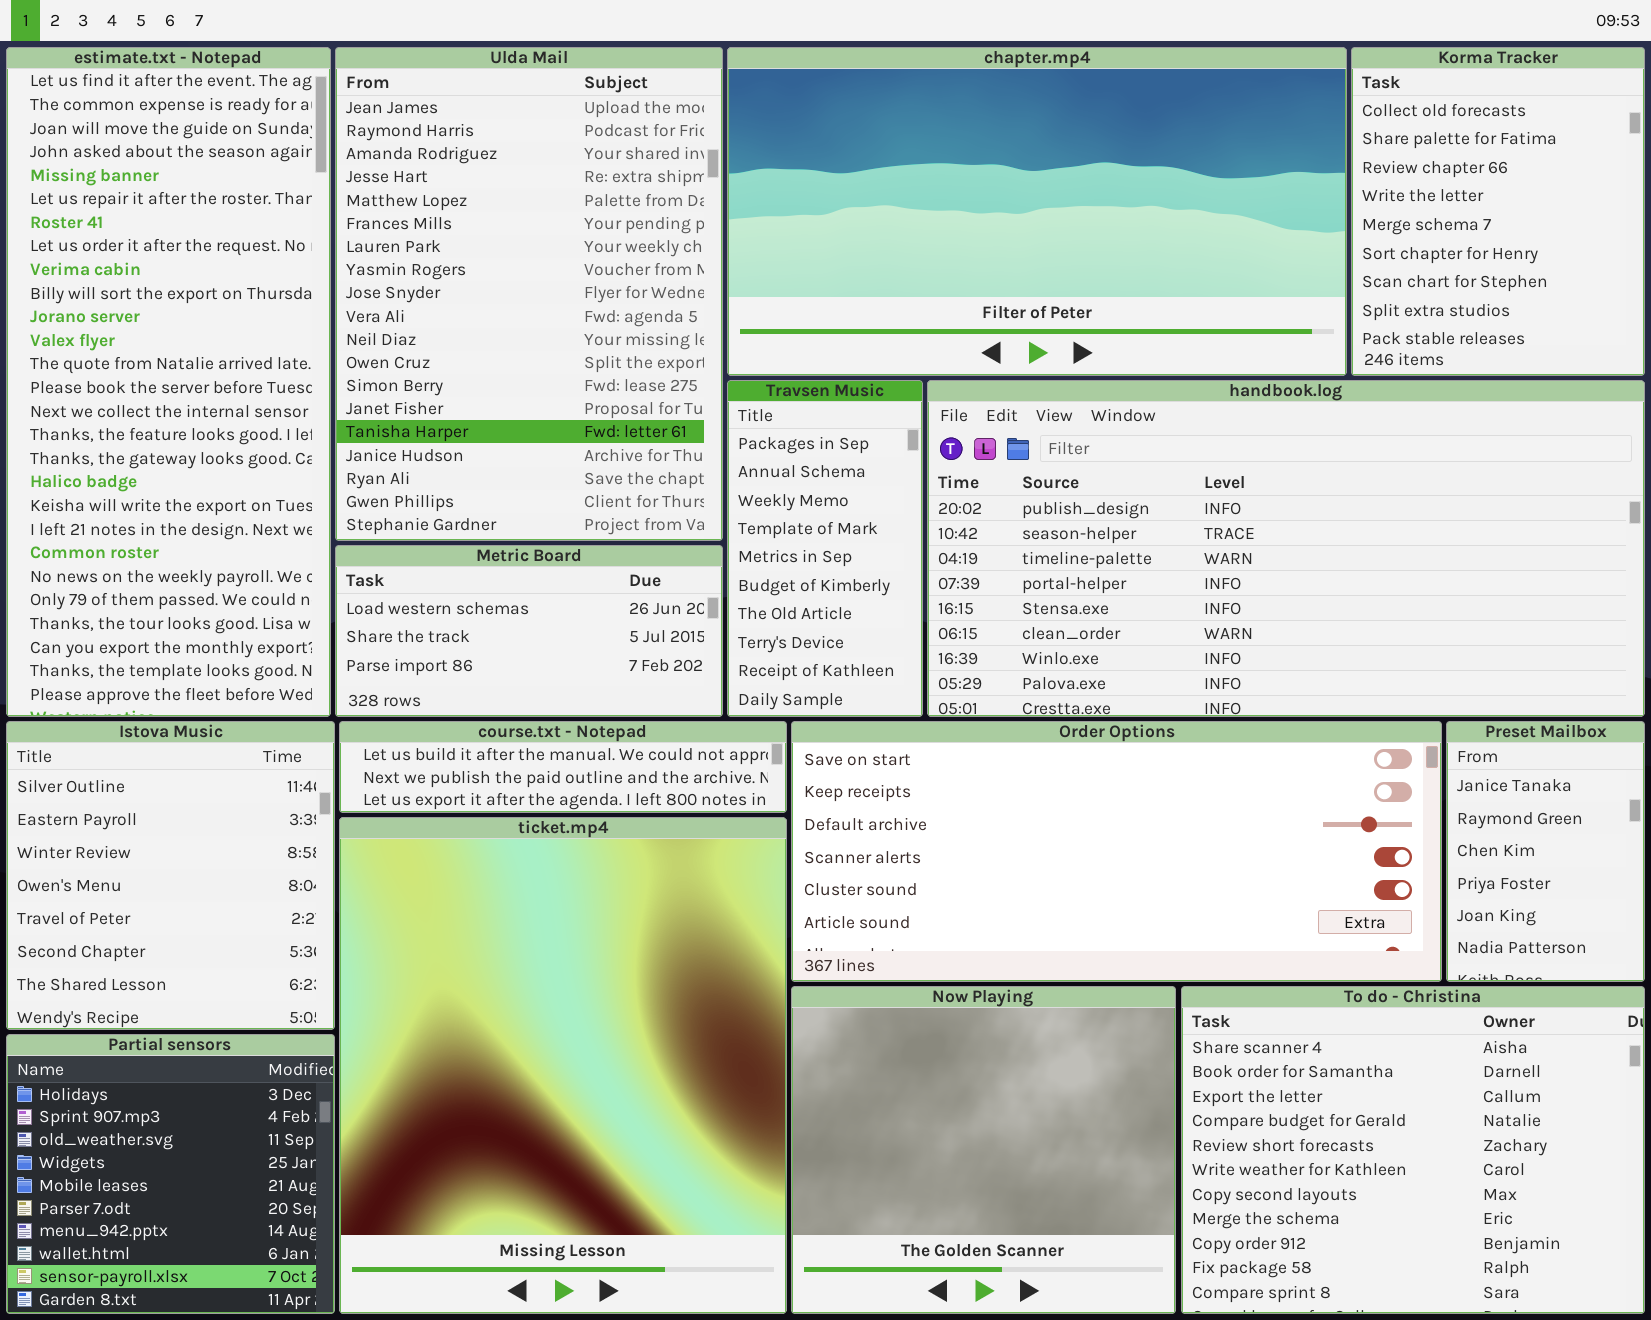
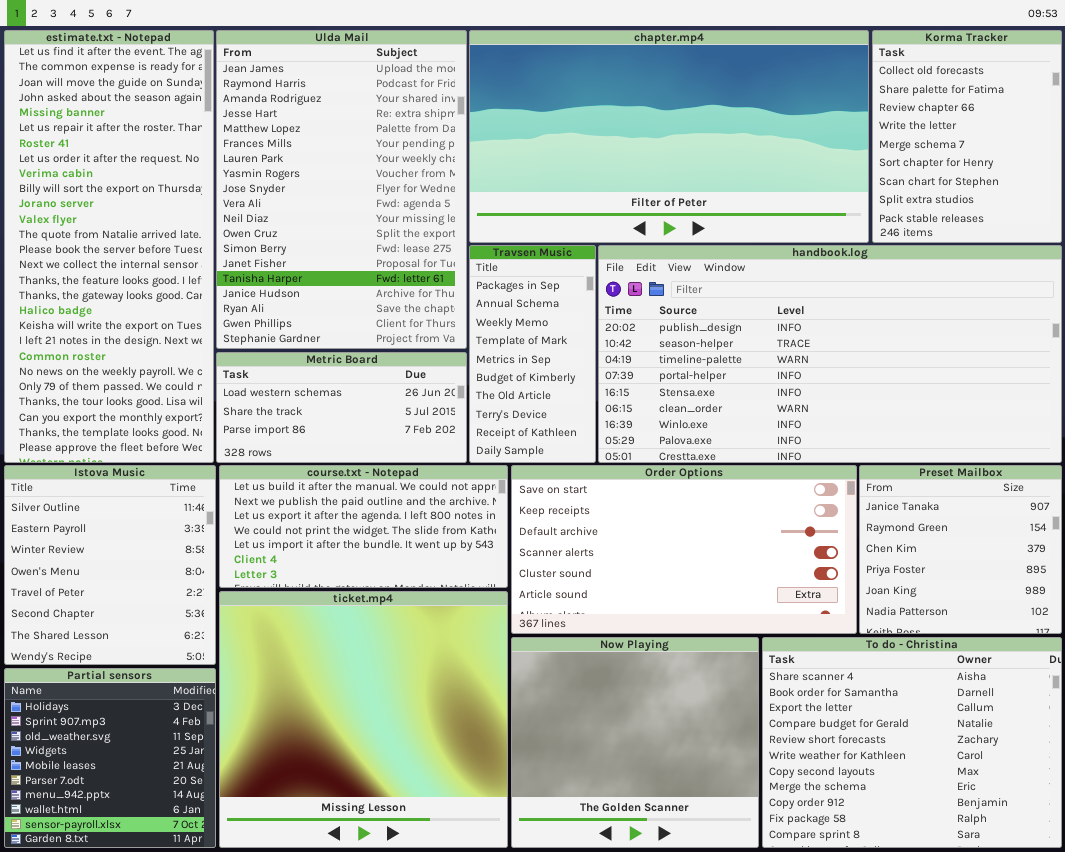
course.txt - Notepad: [339,721,787,813] -> [219,465,508,588], resized
Order Options: [791,721,1442,982] -> [511,465,857,634], resized
Preset Mailbox: [1446,721,1645,982] -> [859,465,1062,634], resized
ticket.mp4: [339,817,787,1314] -> [219,591,508,848], resized

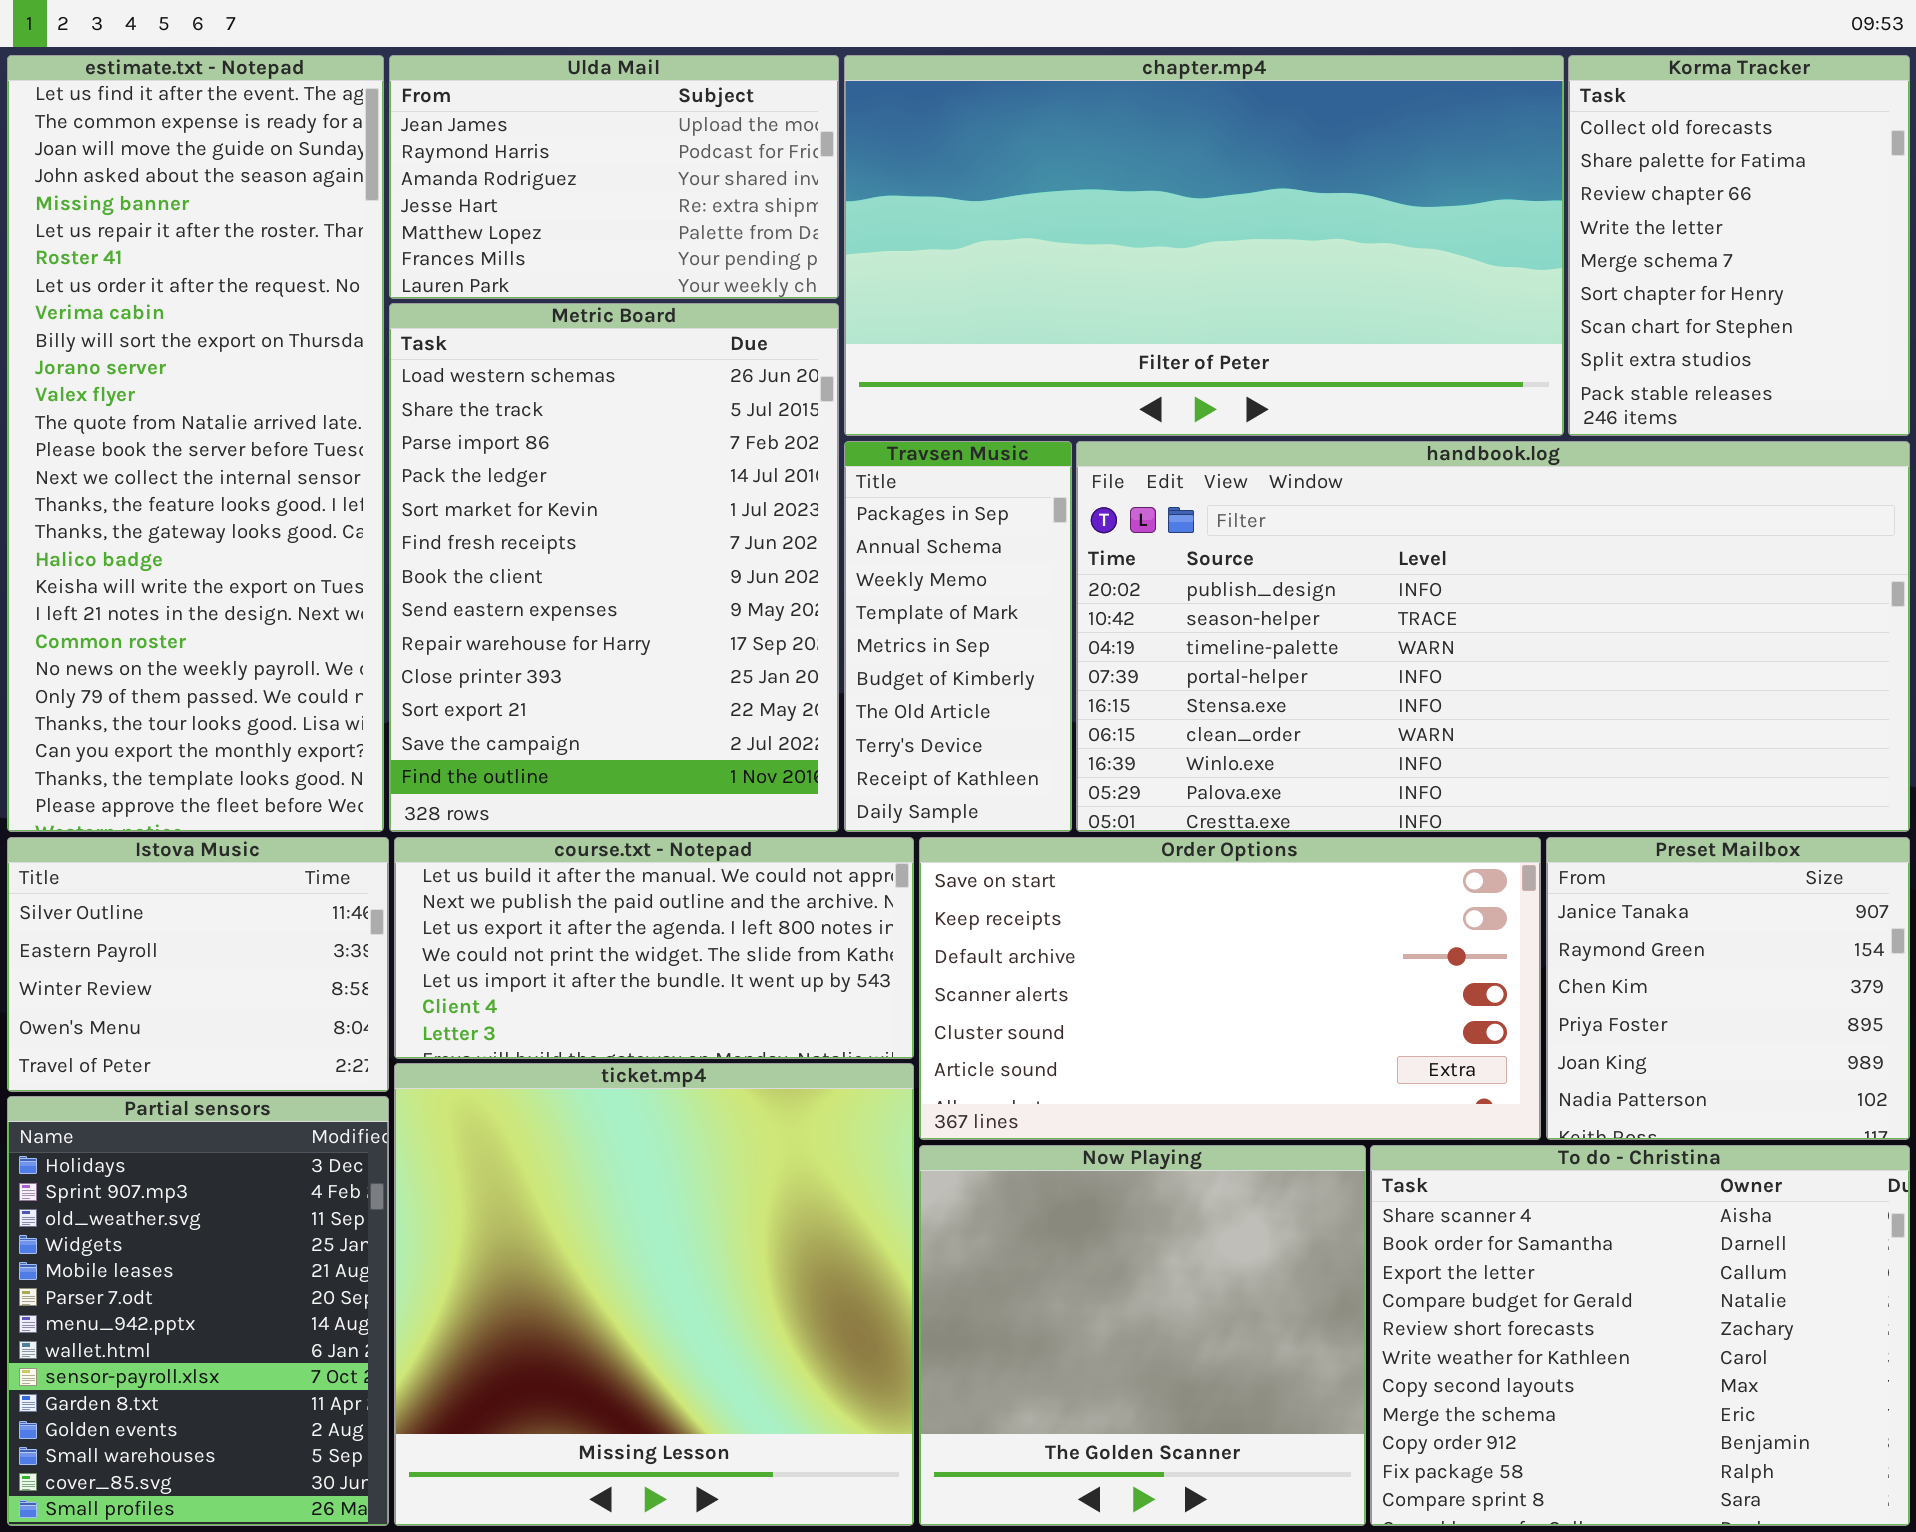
Ulda Mail: [216,30,467,349] -> [389,55,839,299], resized
Metric Board: [216,352,467,463] -> [389,303,839,832], resized
Istova Music: [4,465,216,665] -> [7,837,389,1092], resized
Partial sensors: [4,668,216,848] -> [7,1096,389,1526], resized

